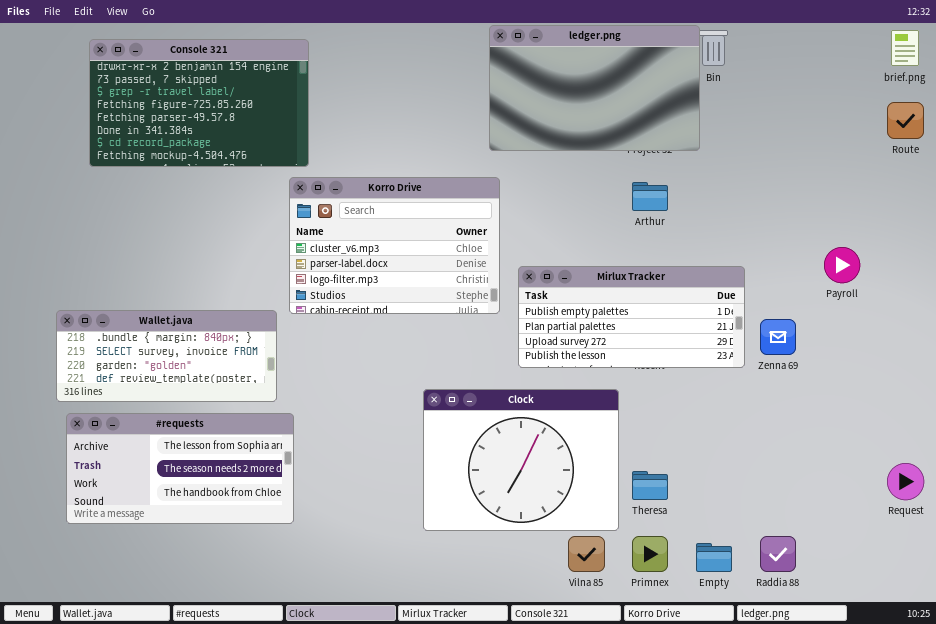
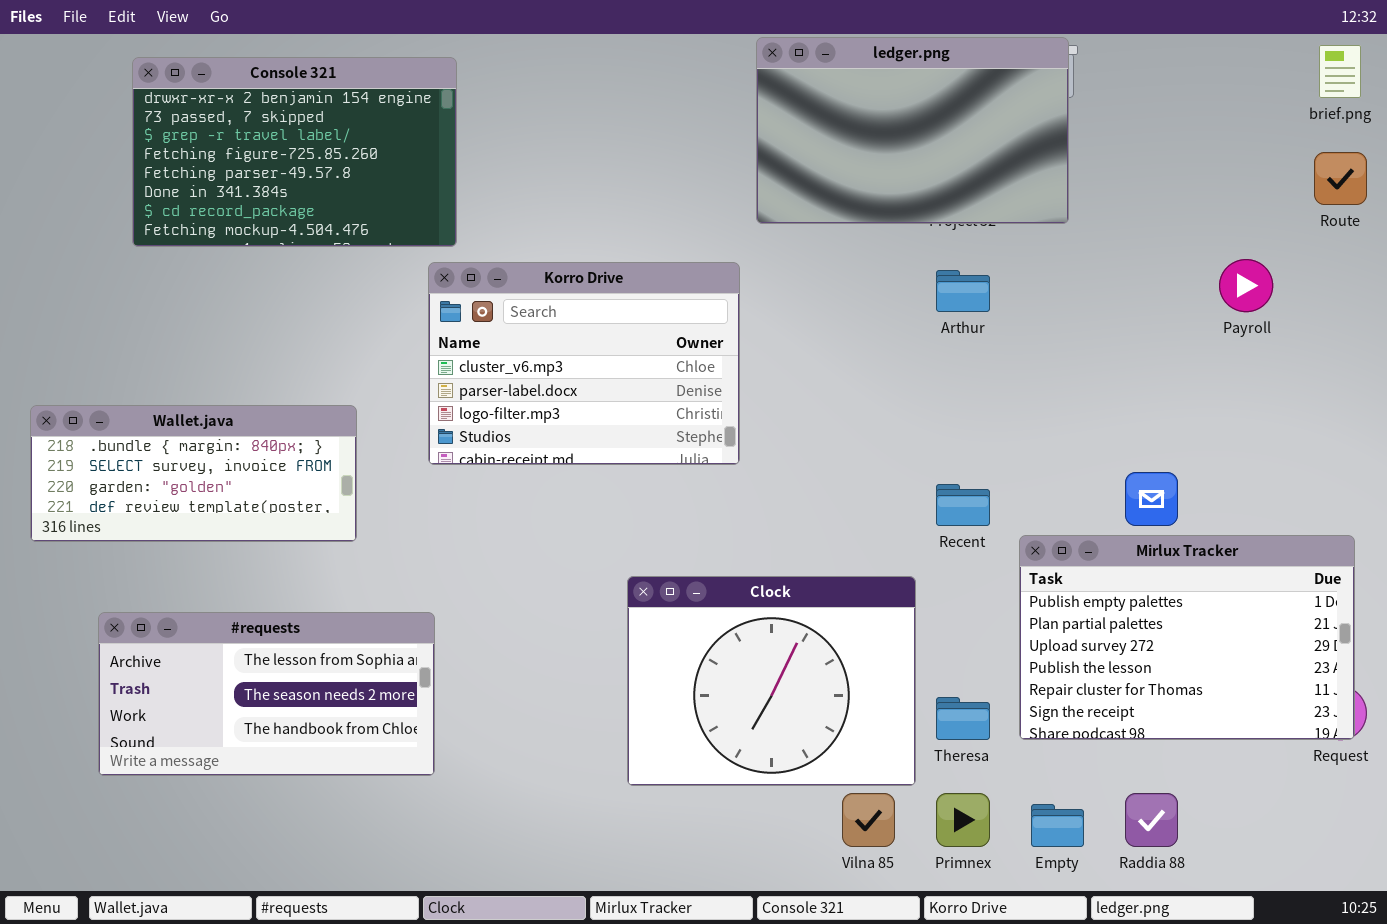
ledger.png: [489,25,700,151] -> [756,37,1069,224], moved
Payroll: [824,247,860,283] -> [1219,259,1273,312], moved
Mirlux Tracker: [518,266,745,368] -> [1019,535,1355,740], moved, resized
Wallet.java: [56,310,277,402] -> [30,405,357,542], moved

